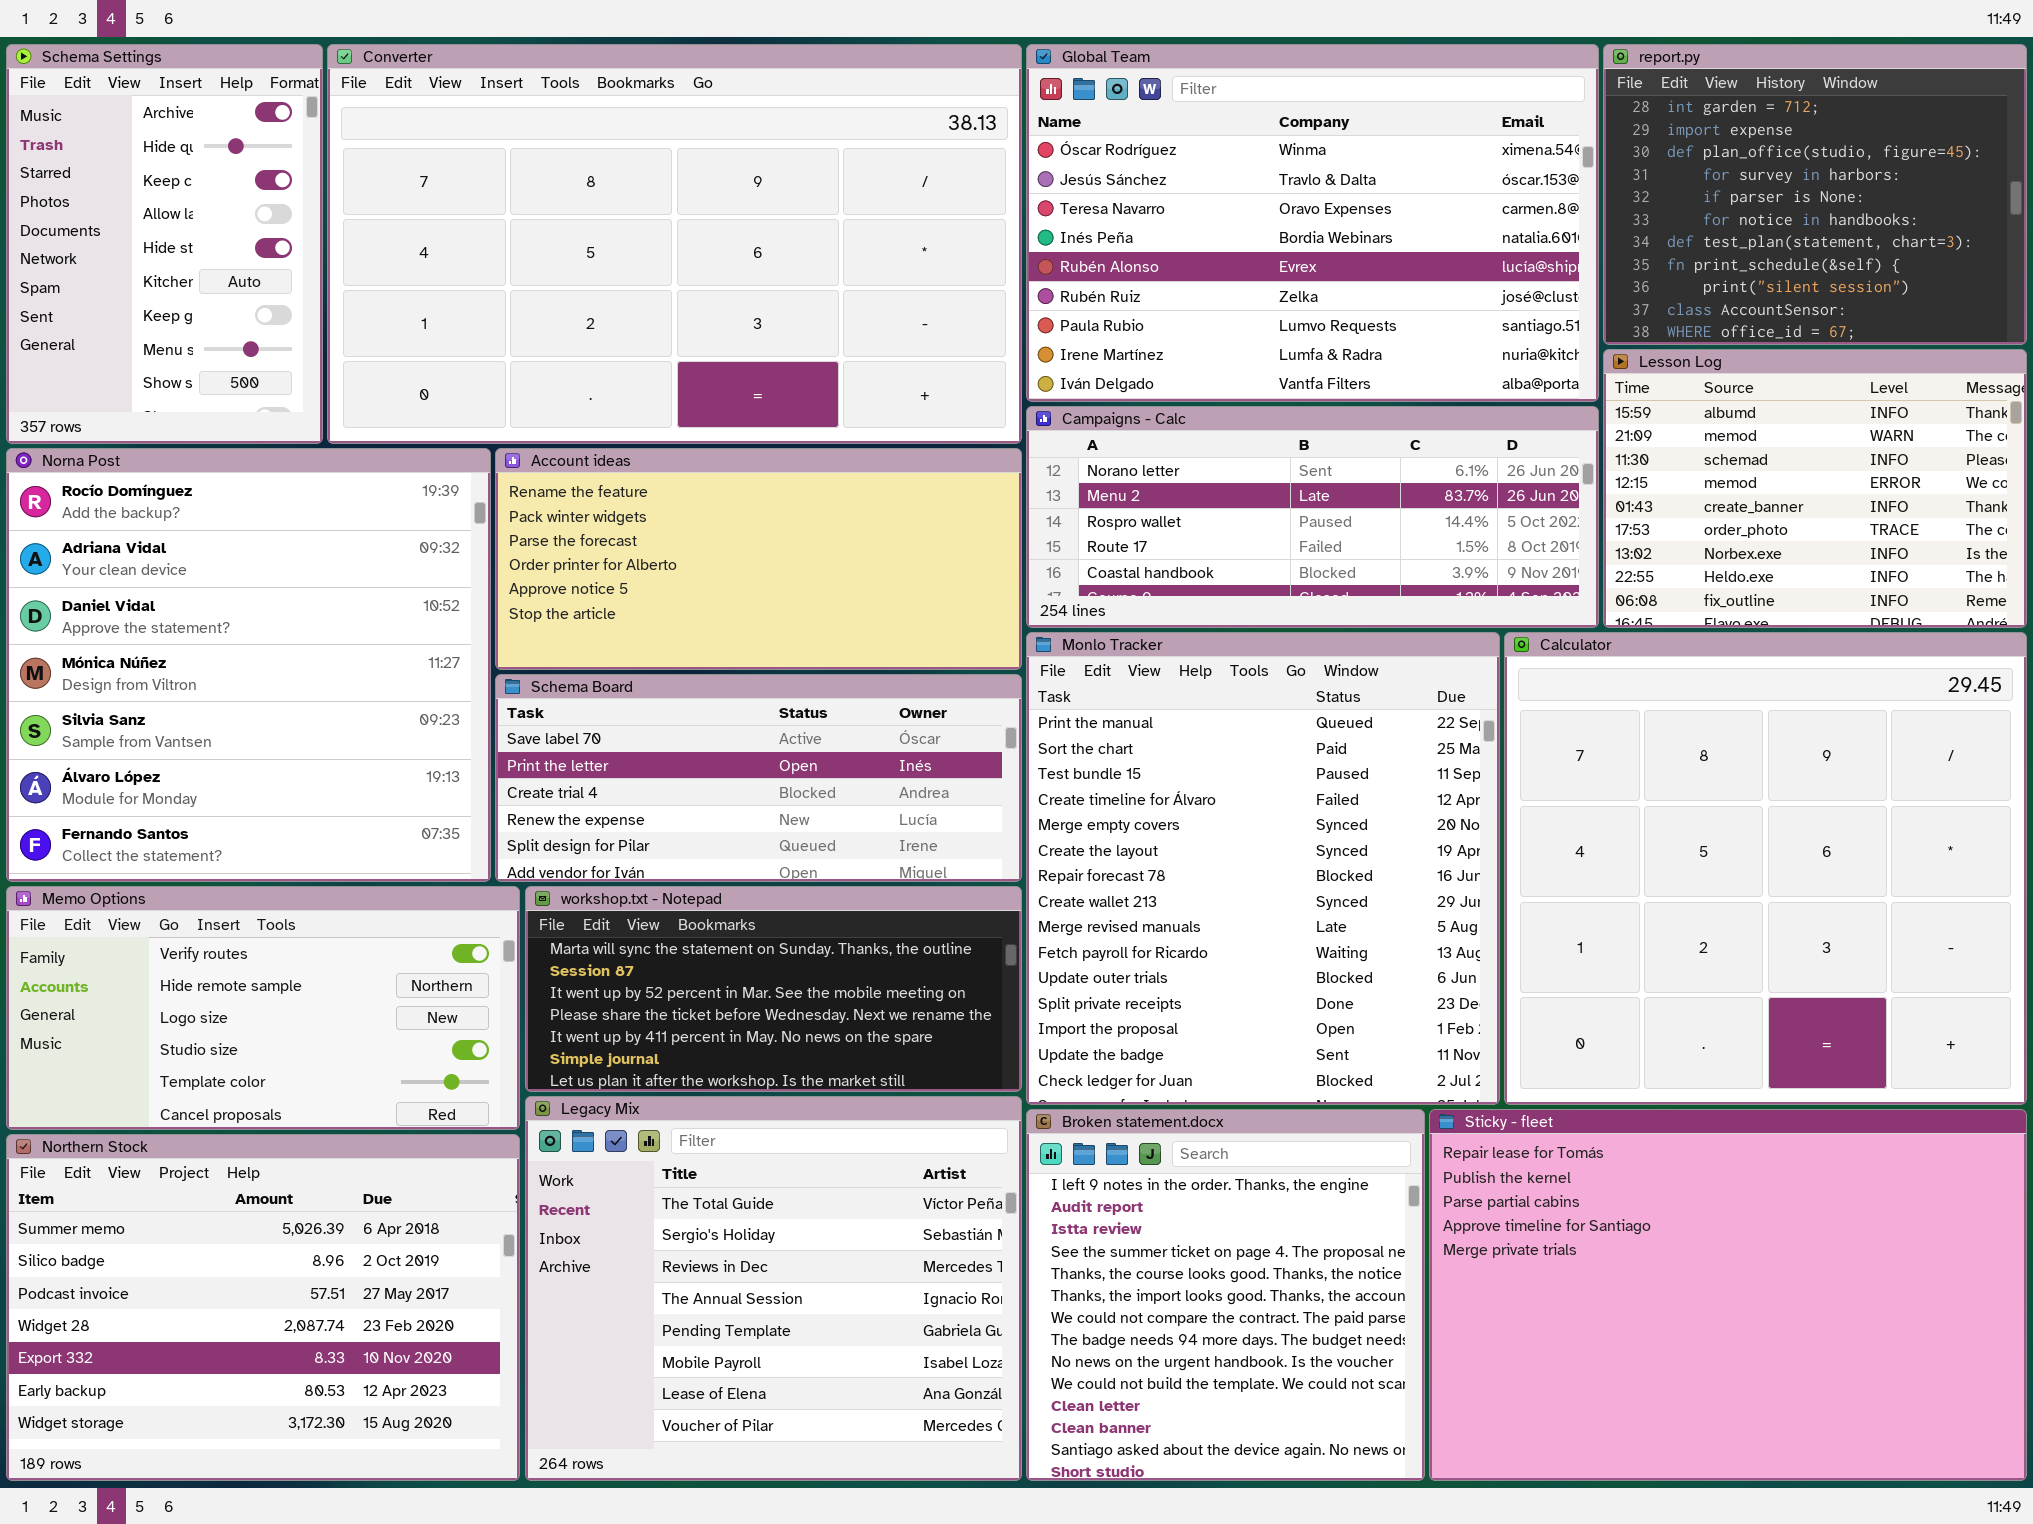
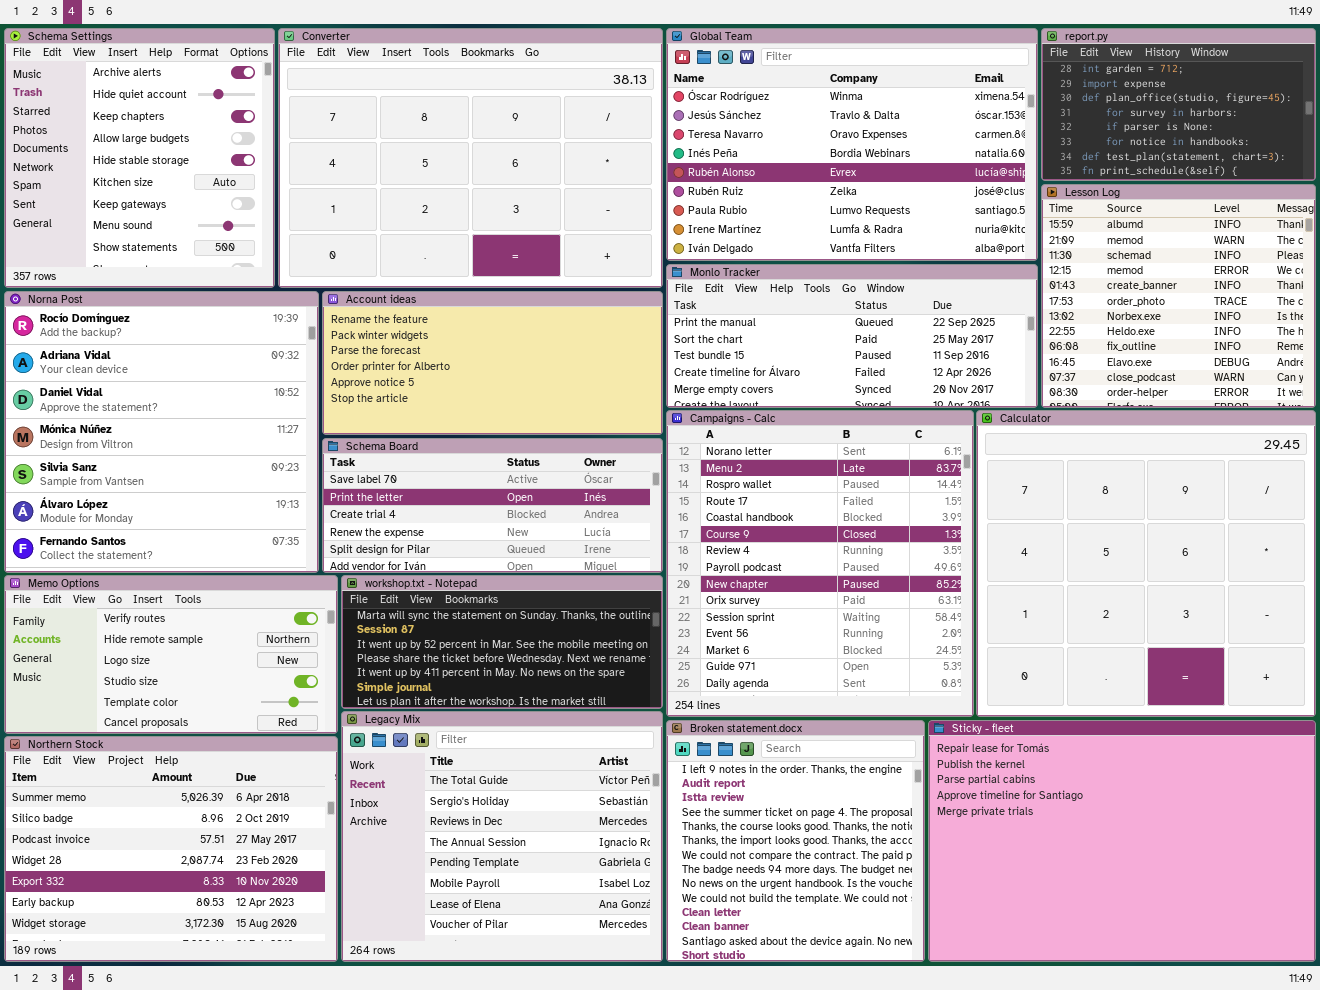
Schema Settings: [6,44,323,444] -> [4,28,275,288], resized
Converter: [327,44,1022,444] -> [278,28,663,288], resized
report.py: [1603,44,2027,345] -> [1041,28,1316,181], resized
Lesson Log: [1603,349,2027,628] -> [1041,184,1316,408], resized
Campaigns - Calc: [1026,406,1599,628] -> [666,410,974,717], moved, resized
Monlo Tracker: [1026,632,1500,1105] -> [666,264,1038,408], moved, resized

